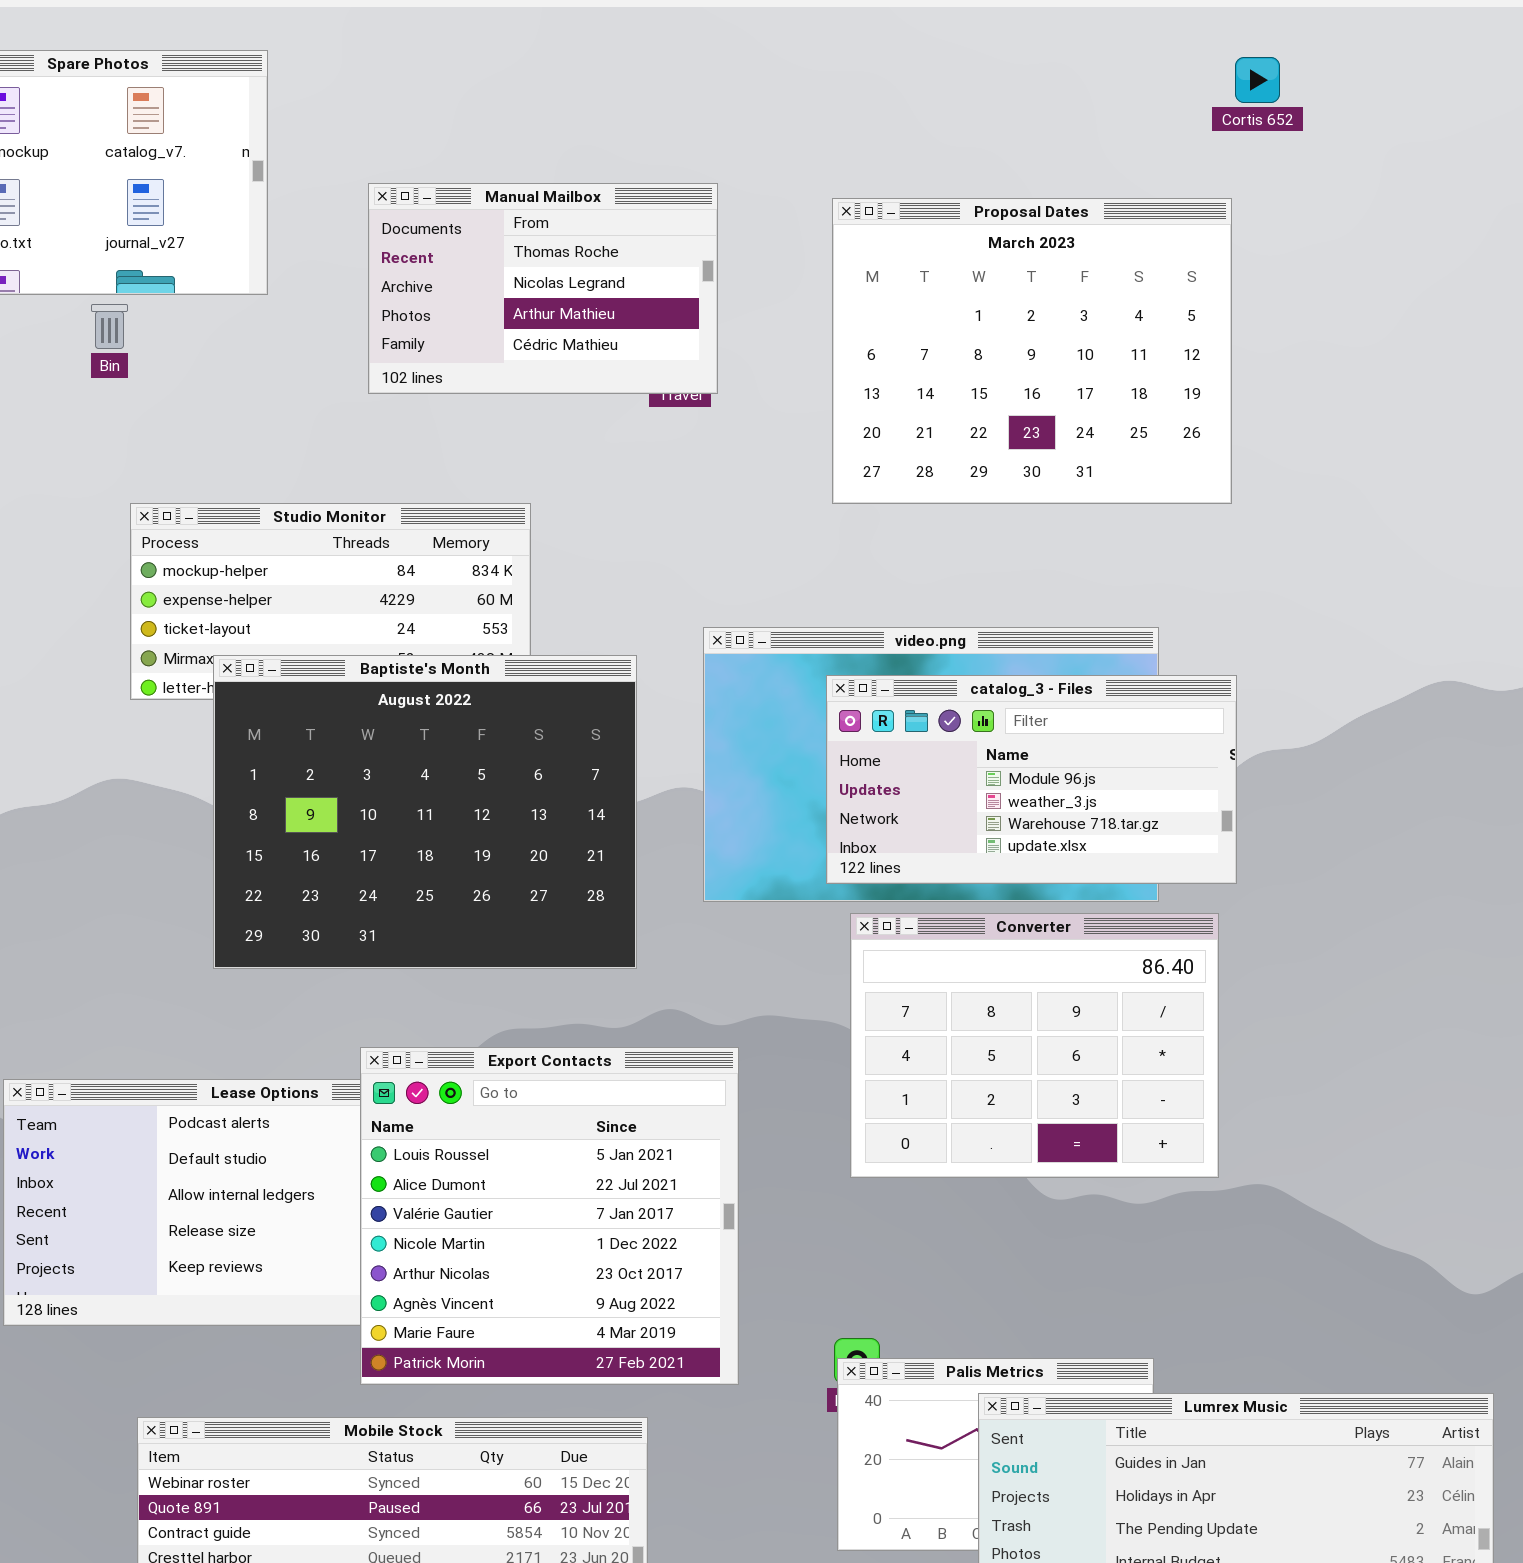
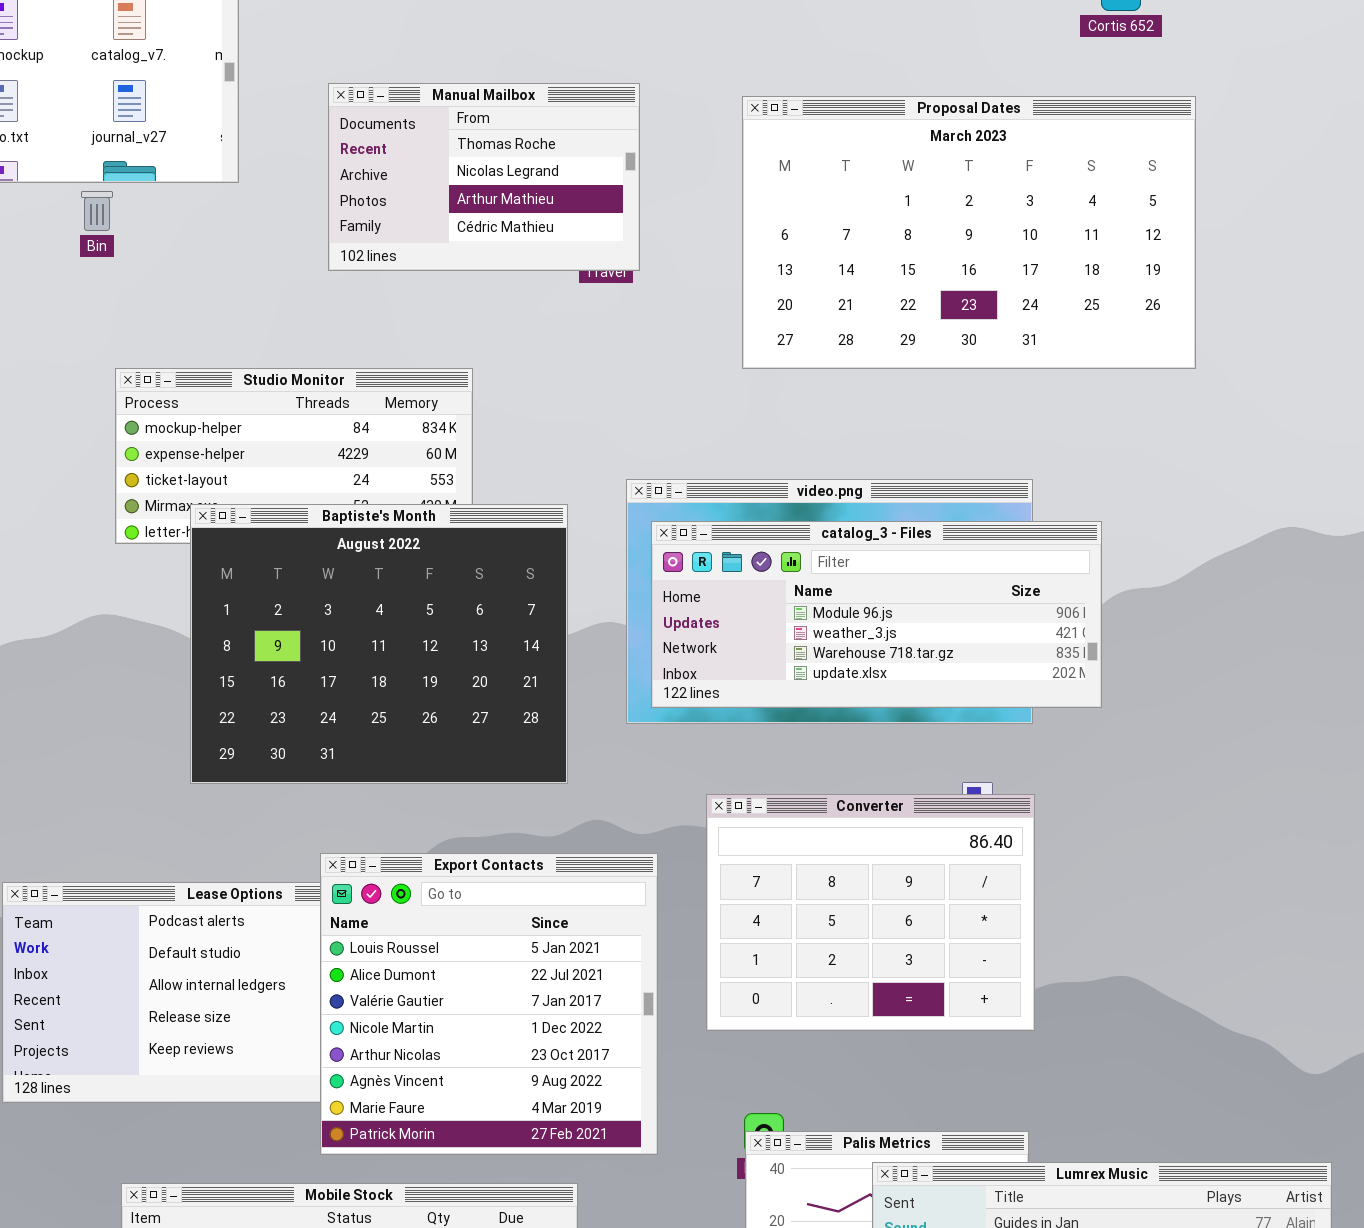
Proposal Dates: [832,198,1232,504] -> [742,96,1196,369], resized
catalog_3 - Files: [826,675,1237,884] -> [651,521,1102,708], resized
Converter: [850,913,1219,1178] -> [706,794,1035,1031], moved

